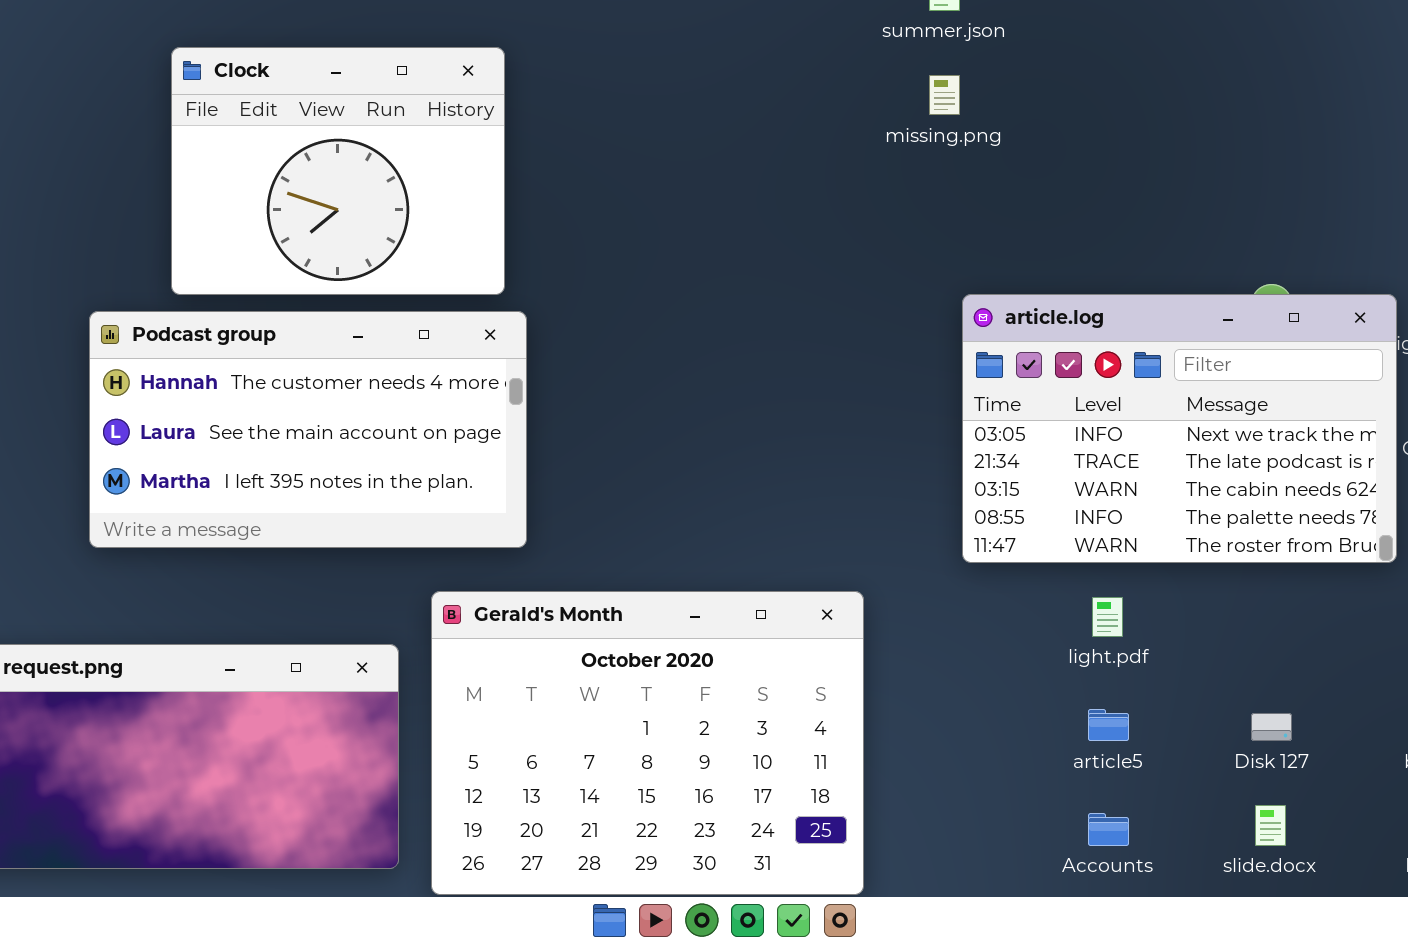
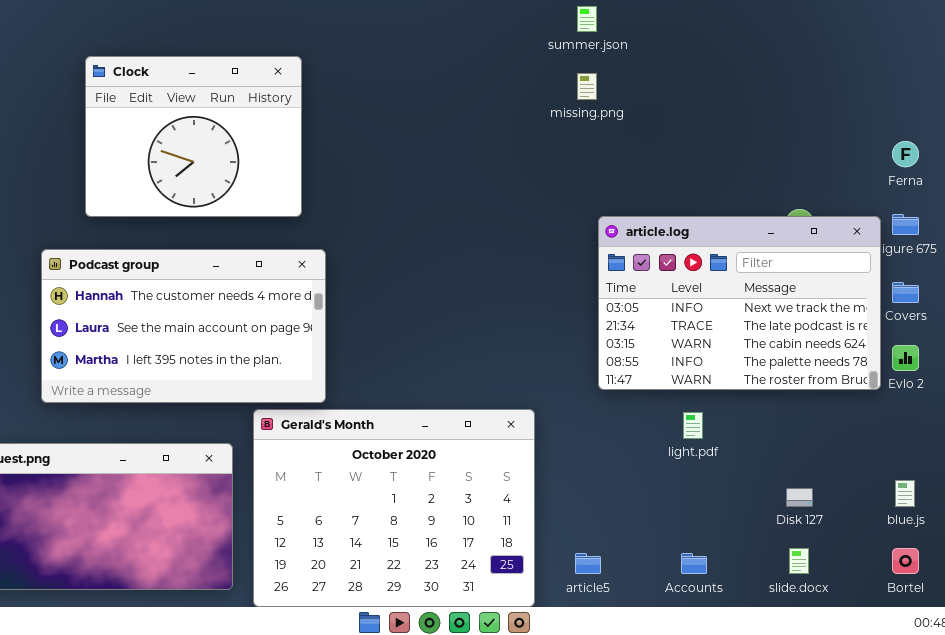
Podcast group: [89,311,527,548] -> [41,249,326,403], moved
article5: [1088,709,1129,741] -> [575,553,601,574], moved

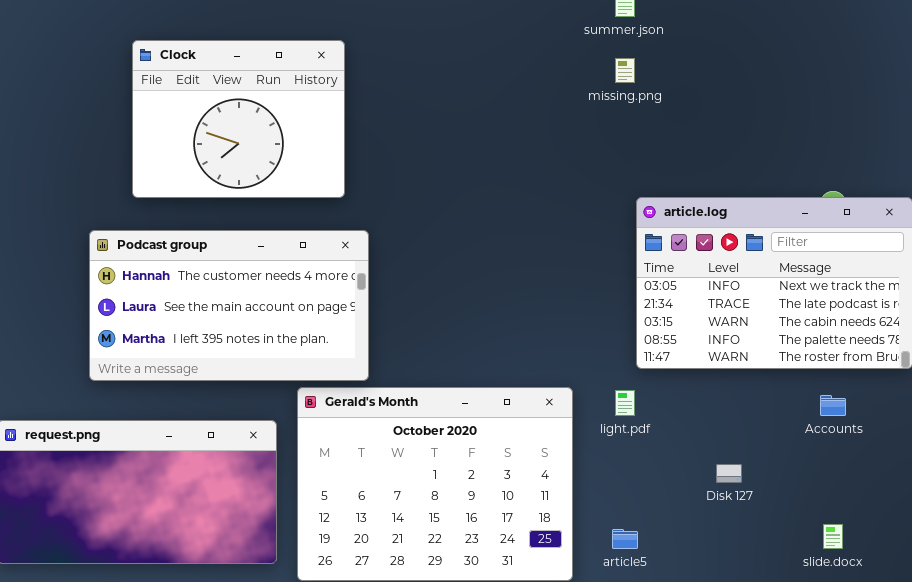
light.pdf: [683,412,703,439] -> [615,390,635,416], moved
Disk 127: [786,488,813,507] -> [716,464,742,483], moved
Accounts: [681,553,707,574] -> [820,395,846,416], moved

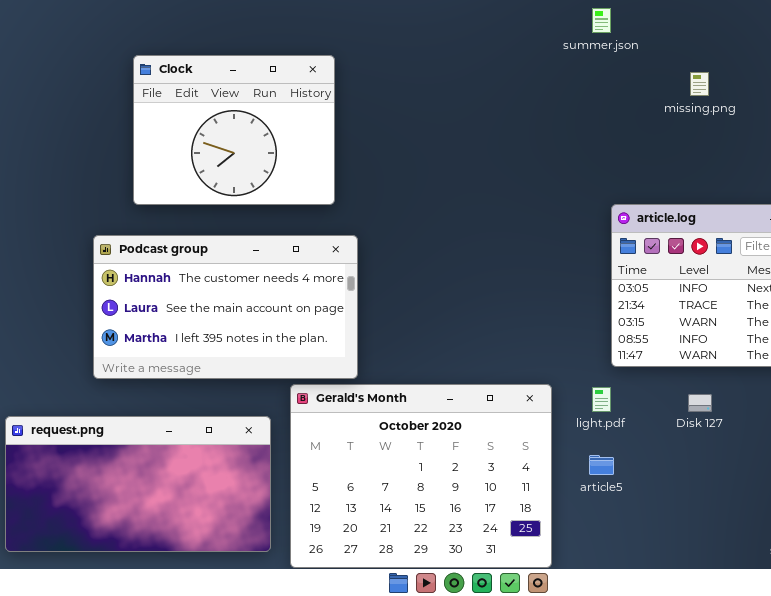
missing.png: [615,58,635,83] -> [690,72,709,96], moved
Disk 127: [716,464,742,483] -> [688,394,712,412], moved
article5: [612,529,638,549] -> [589,455,614,475], moved

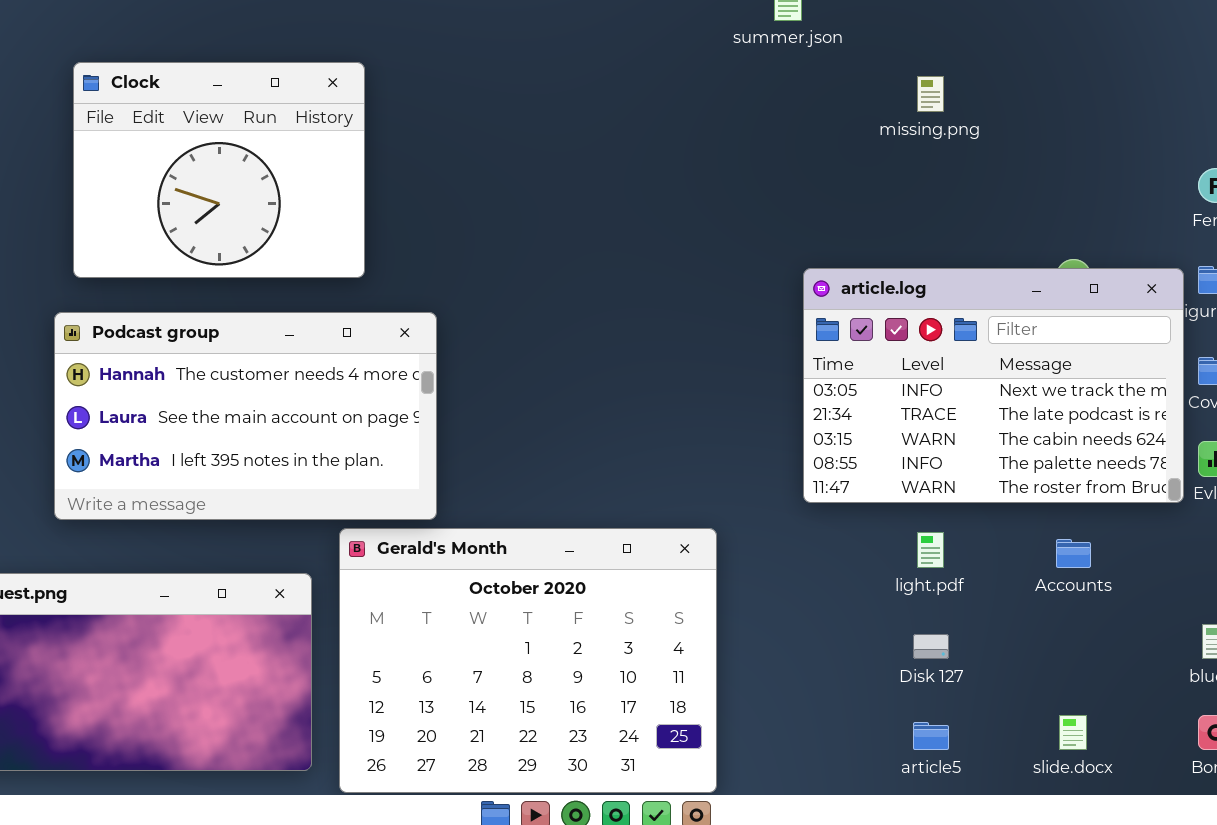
Clock: [133,55,335,205] -> [73,62,365,278], moved
light.pdf: [592,387,611,412] -> [917,532,944,568], moved
Disk 127: [688,394,712,412] -> [913,634,949,659], moved
article5: [589,455,614,475] -> [913,722,949,750], moved

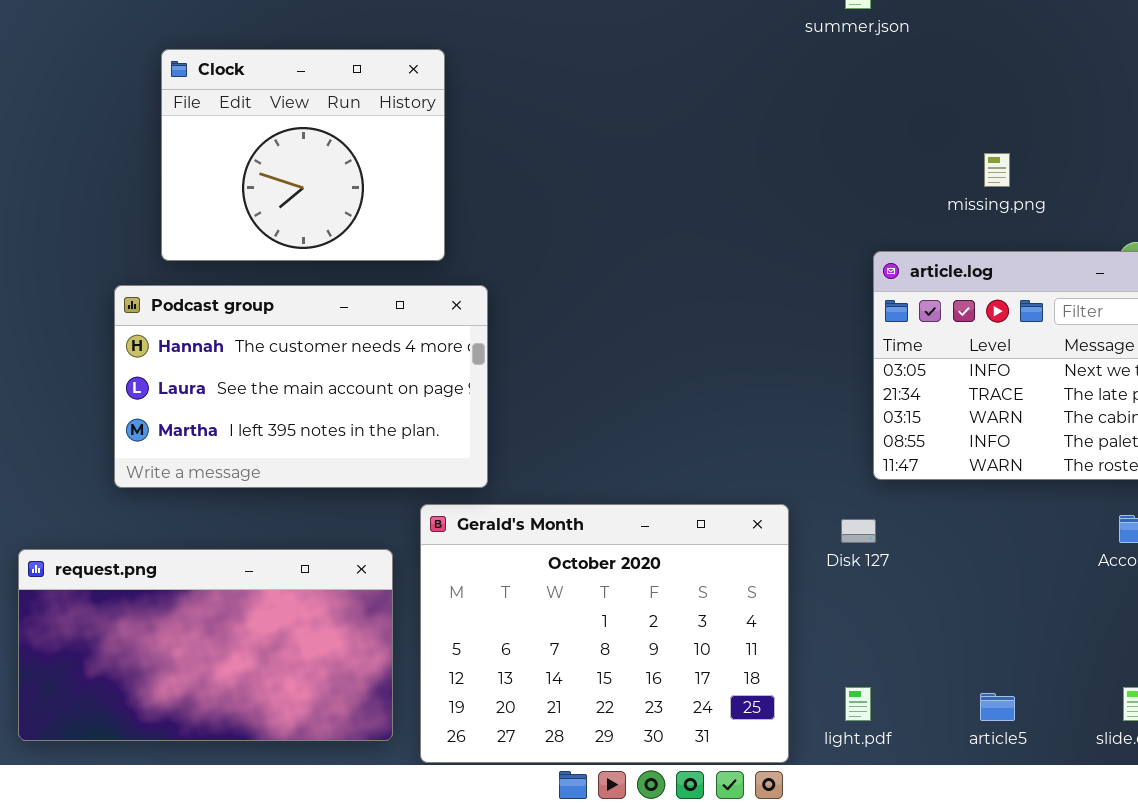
missing.png: [917,76,944,112] -> [984,153,1010,187], moved
Podcast group: [54,312,437,520] -> [114,285,488,488], moved
light.pdf: [917,532,944,568] -> [845,687,871,721], moved
Disk 127: [913,634,949,659] -> [841,519,876,543], moved

